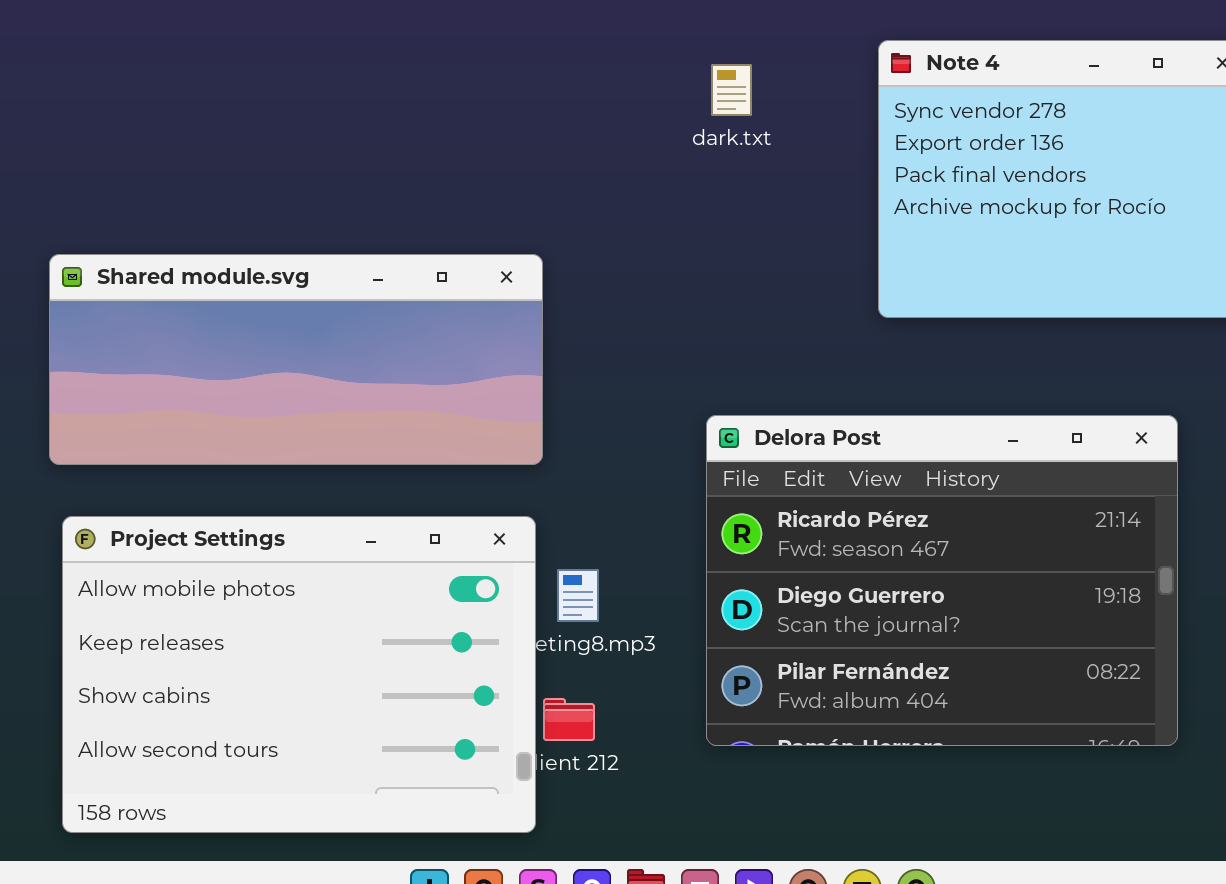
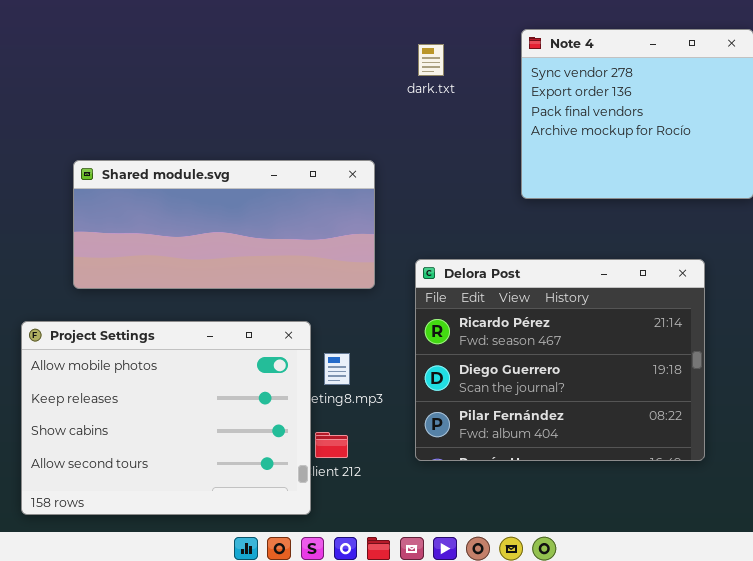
Shared module.svg: [49,254,543,465] -> [73,160,375,289], moved

